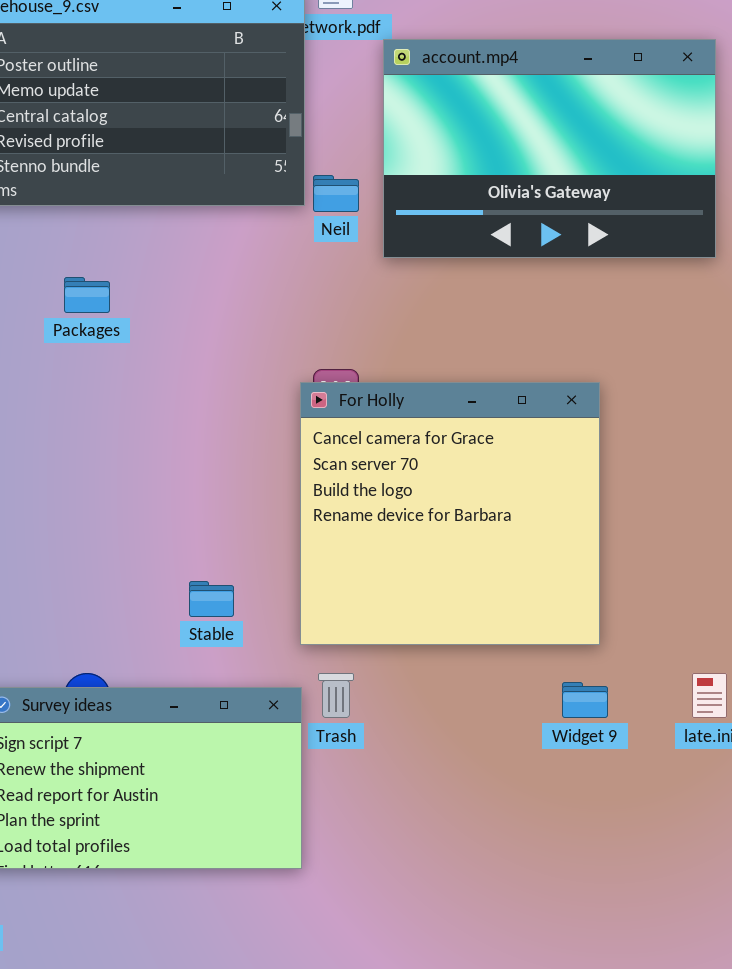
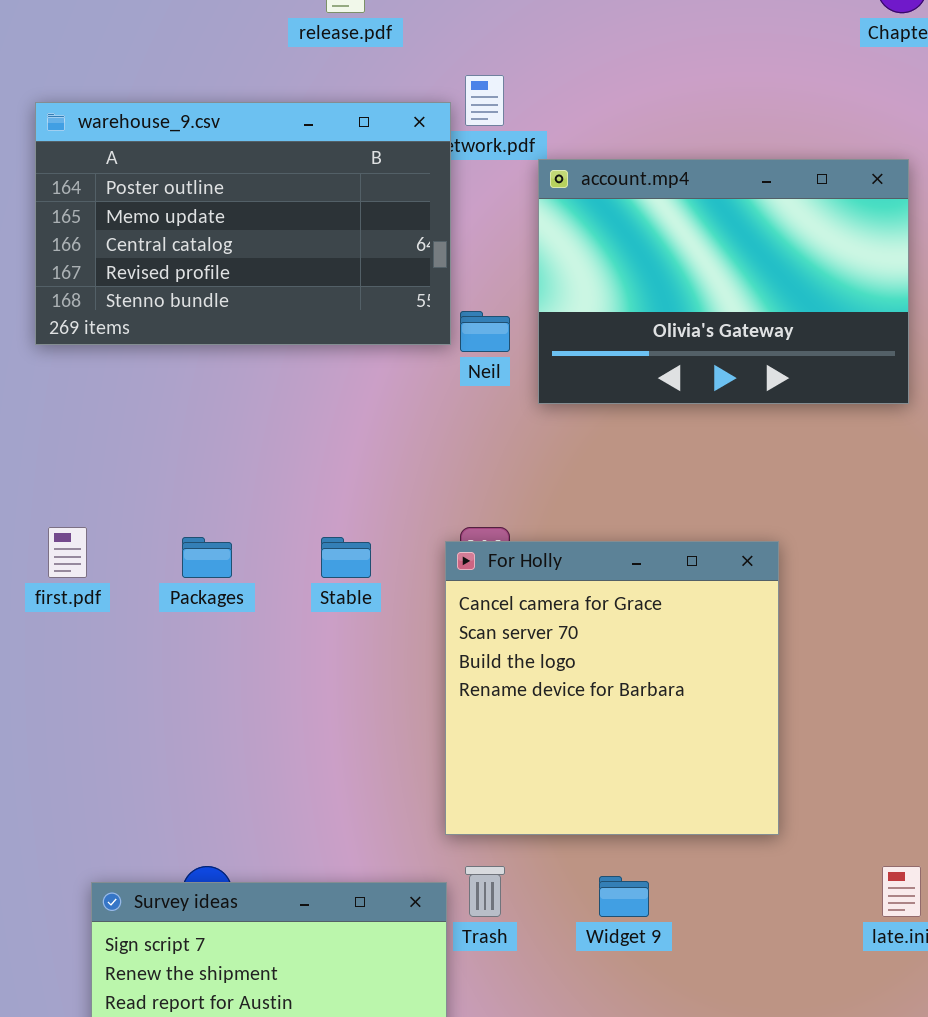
Packages: [64,277,110,313] -> [182,537,232,578], moved
Stable: [189,581,234,617] -> [321,537,371,578], moved
Widget 9: [562,682,608,718] -> [599,876,649,917], moved

